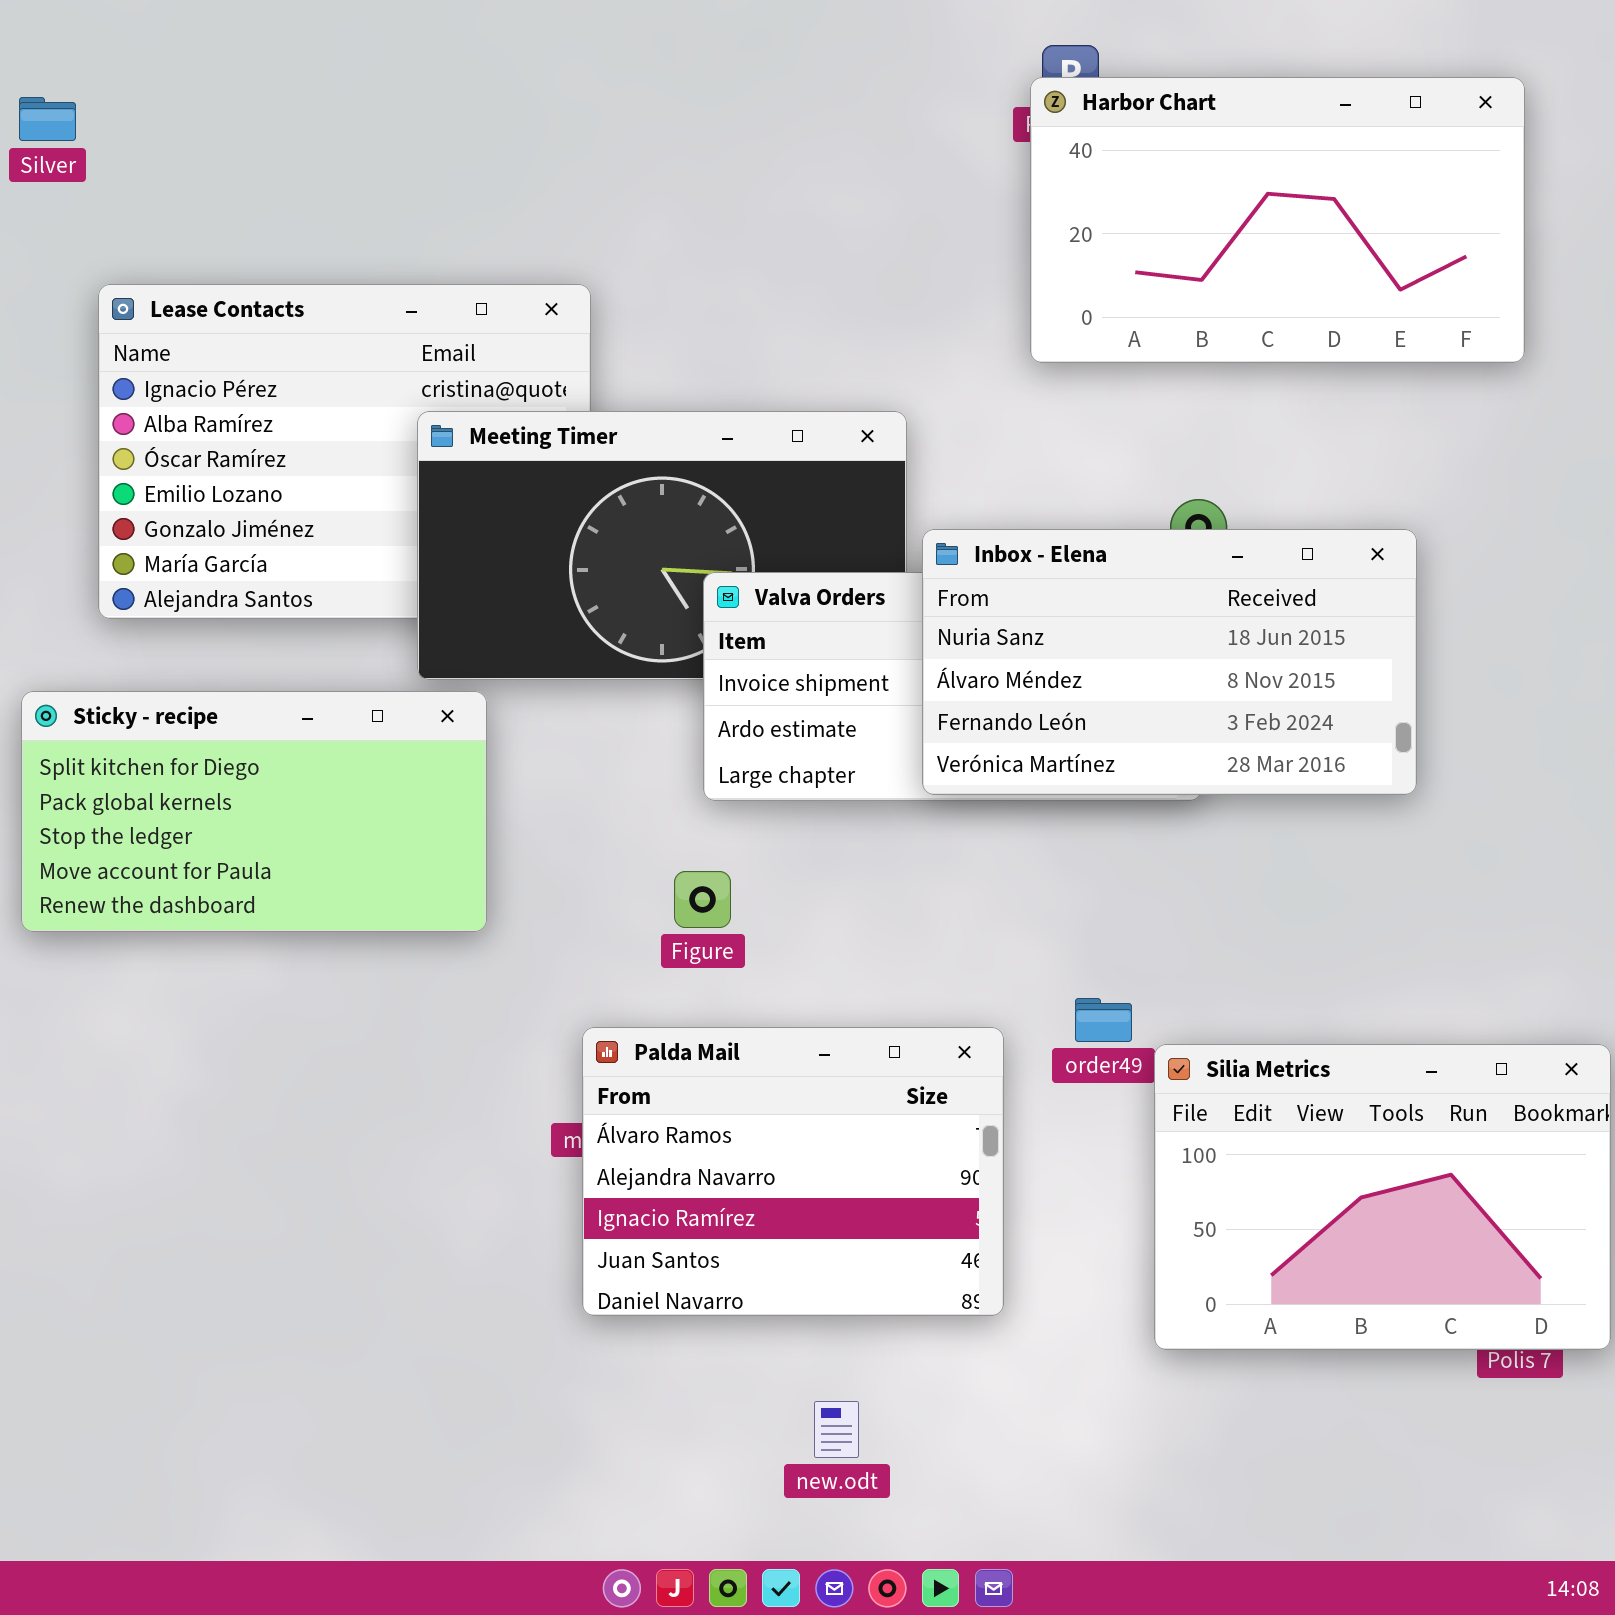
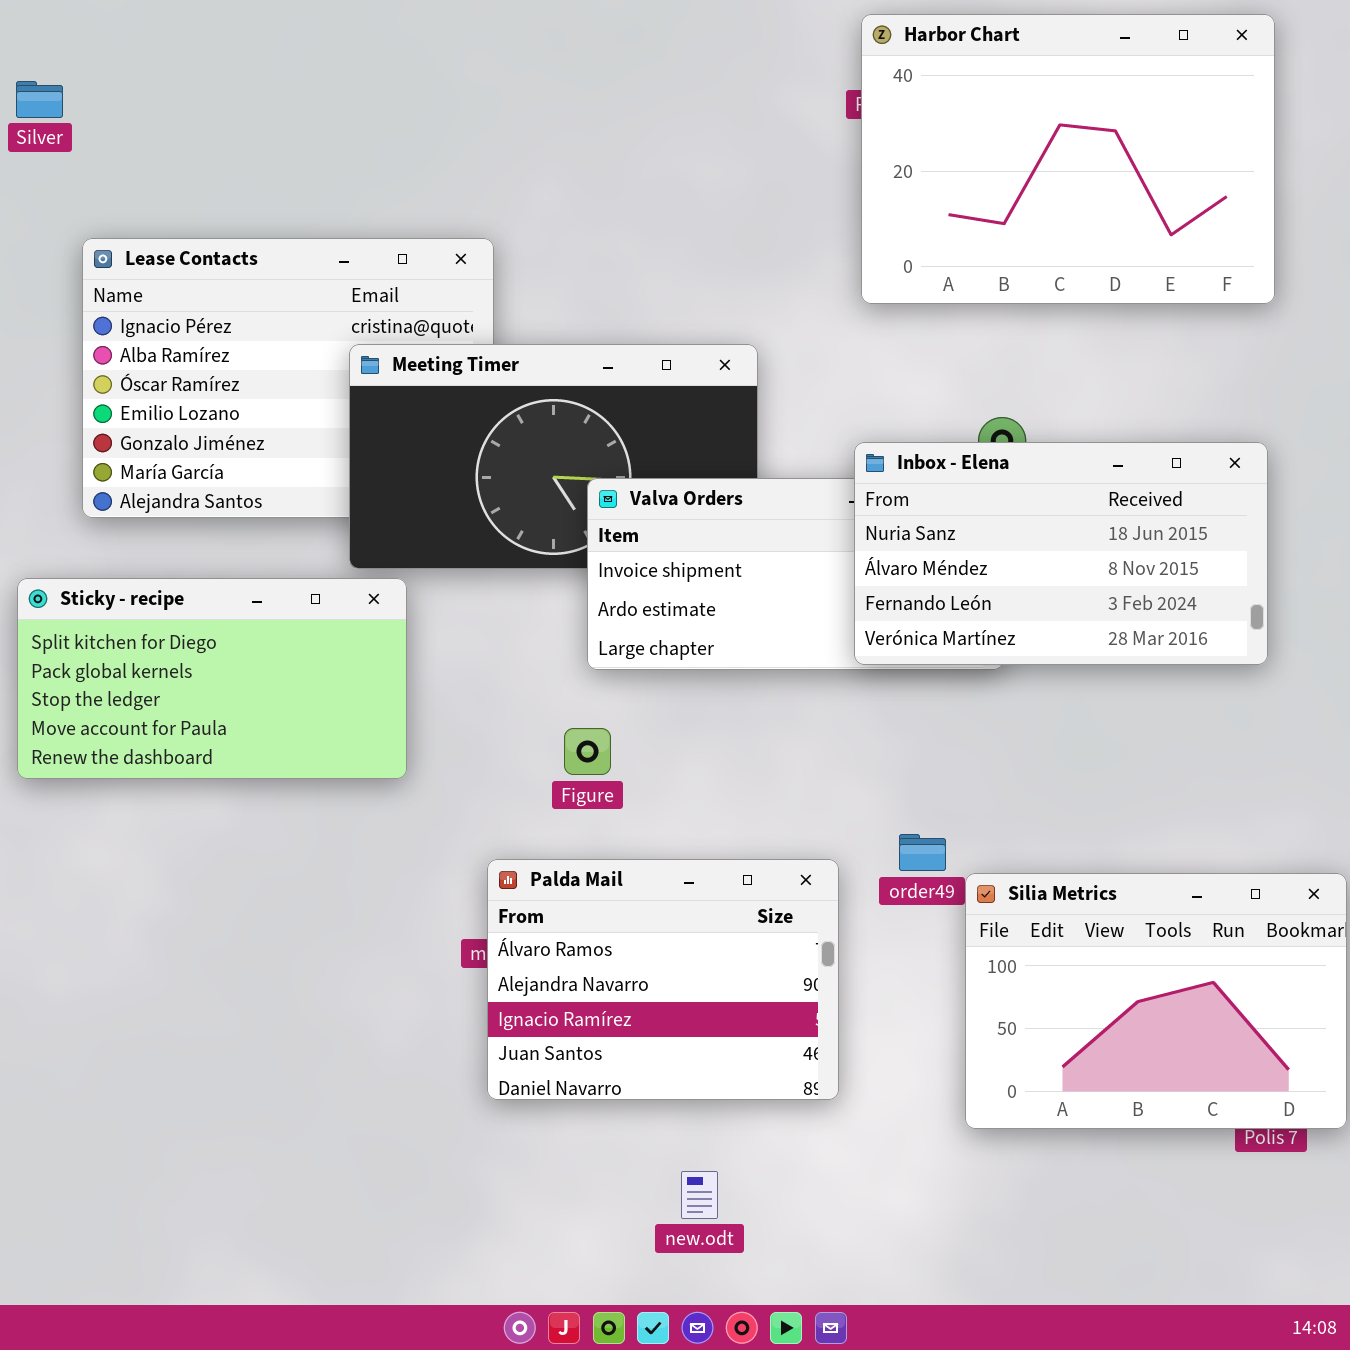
Harbor Chart: [1030,77,1525,363] -> [861,14,1275,304], resized
Inbox - Elena: [922,529,1417,795] -> [854,442,1268,665], moved

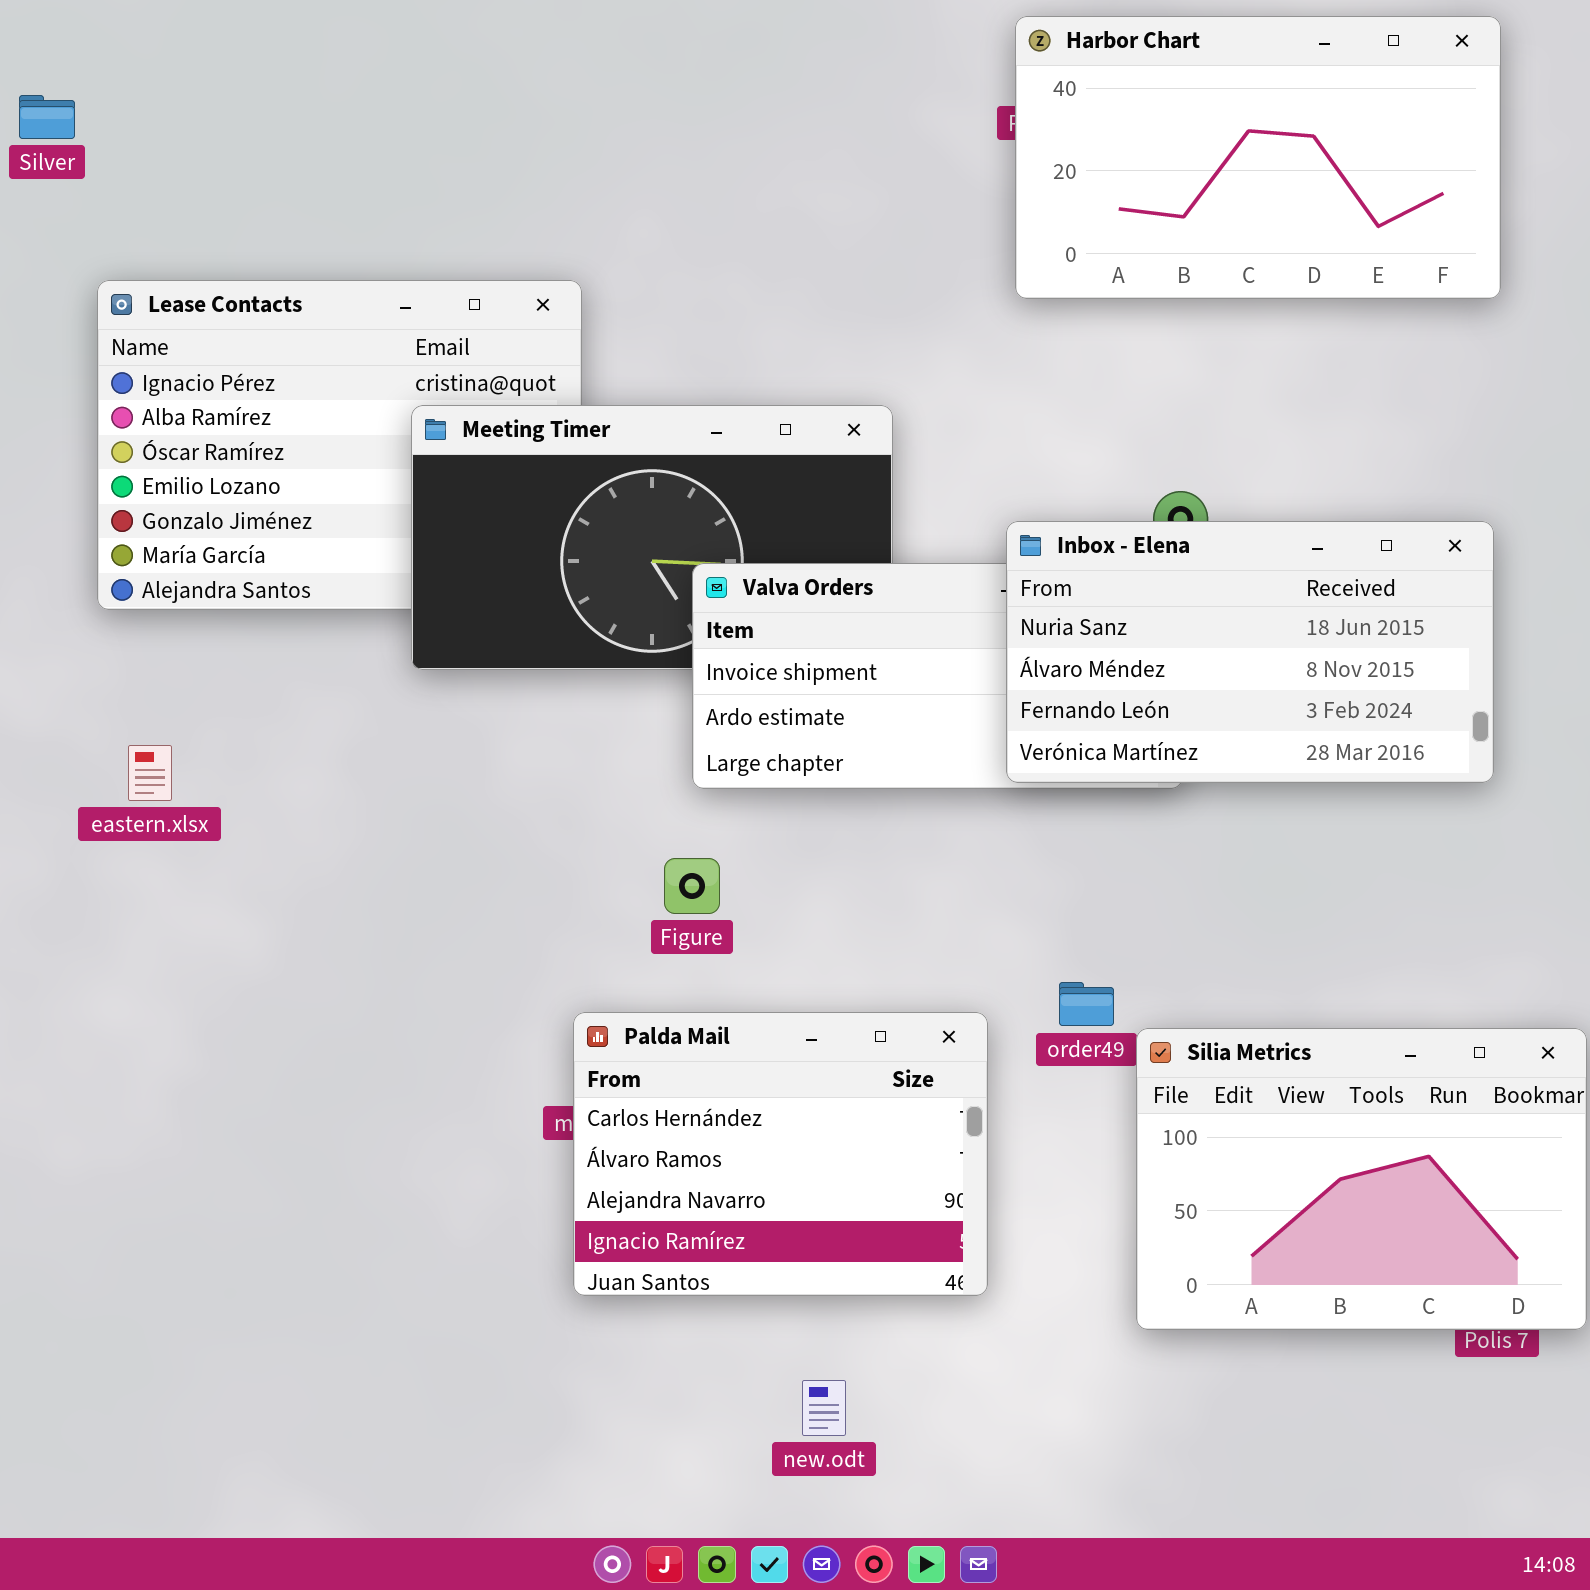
Harbor Chart: [861,14,1275,304] -> [1015,16,1501,299], resized
Sticky - recipe: [17,578,407,779] -> none, closed
Palda Mail: [487,859,839,1100] -> [573,1012,988,1296], scrolled up 1 row

